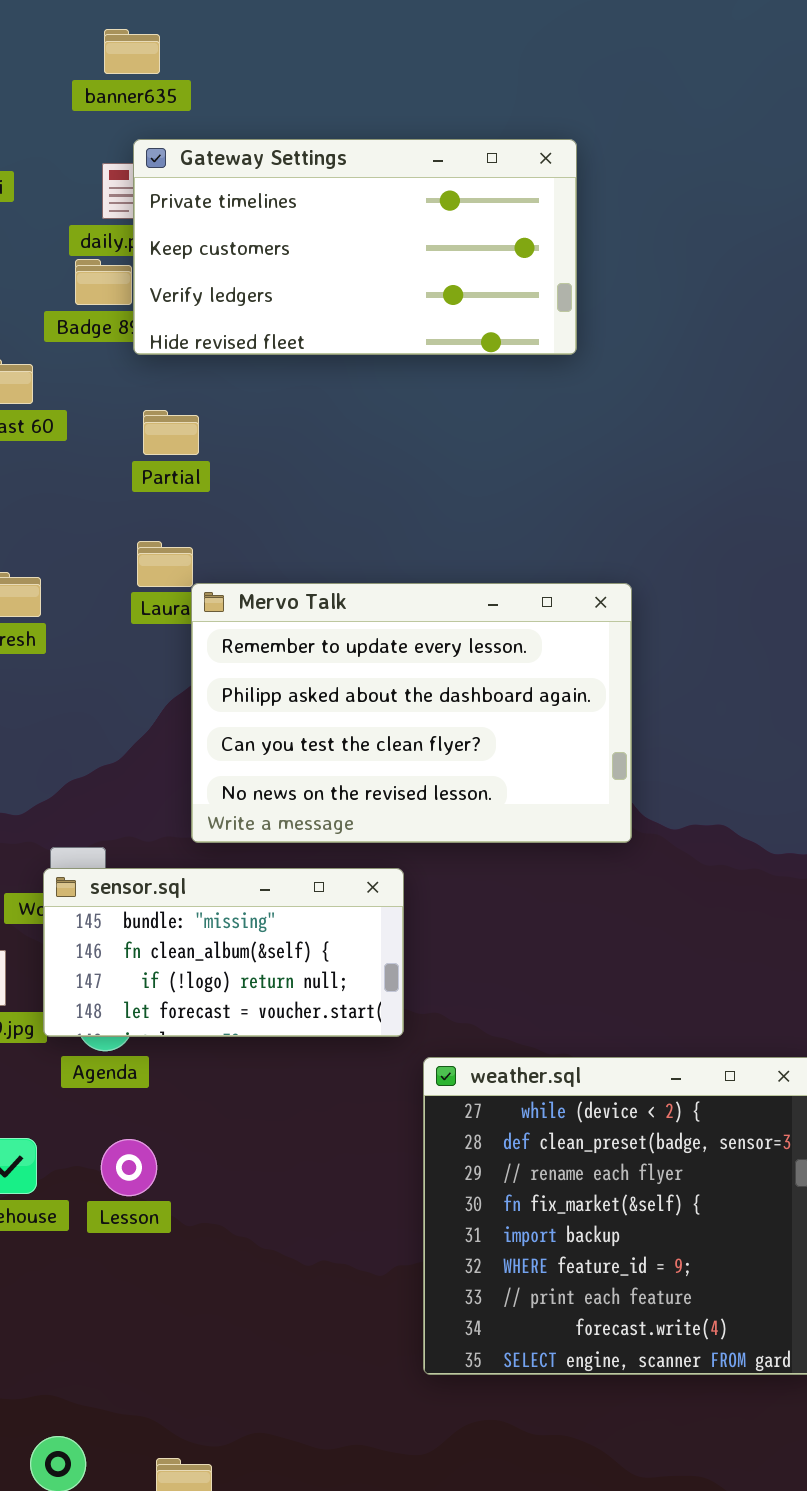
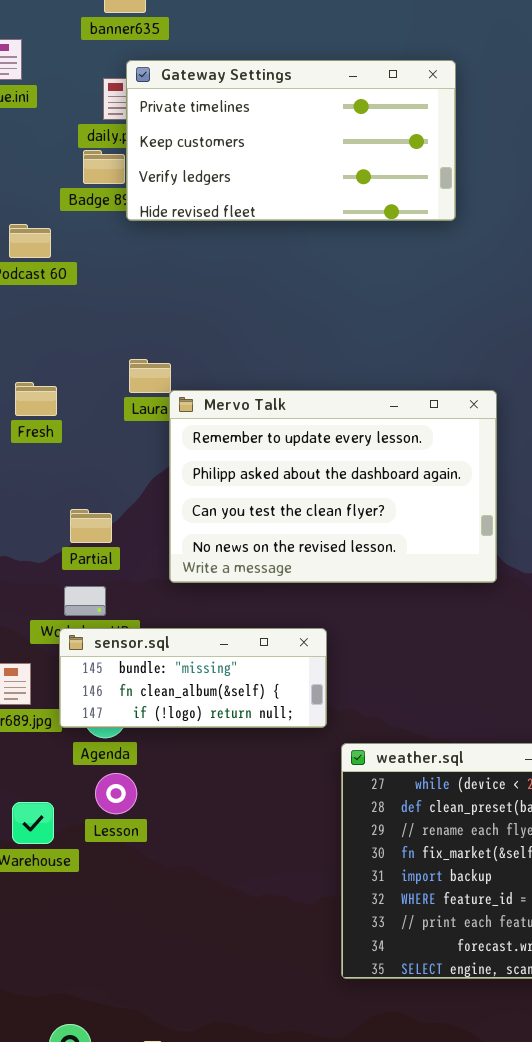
Partial: [143,410,199,455] -> [70,509,112,543], moved
sensor.sql: [43,868,404,1037] -> [59,628,327,728], resized
Lesson: [101,1139,157,1196] -> [95,773,137,814], moved

